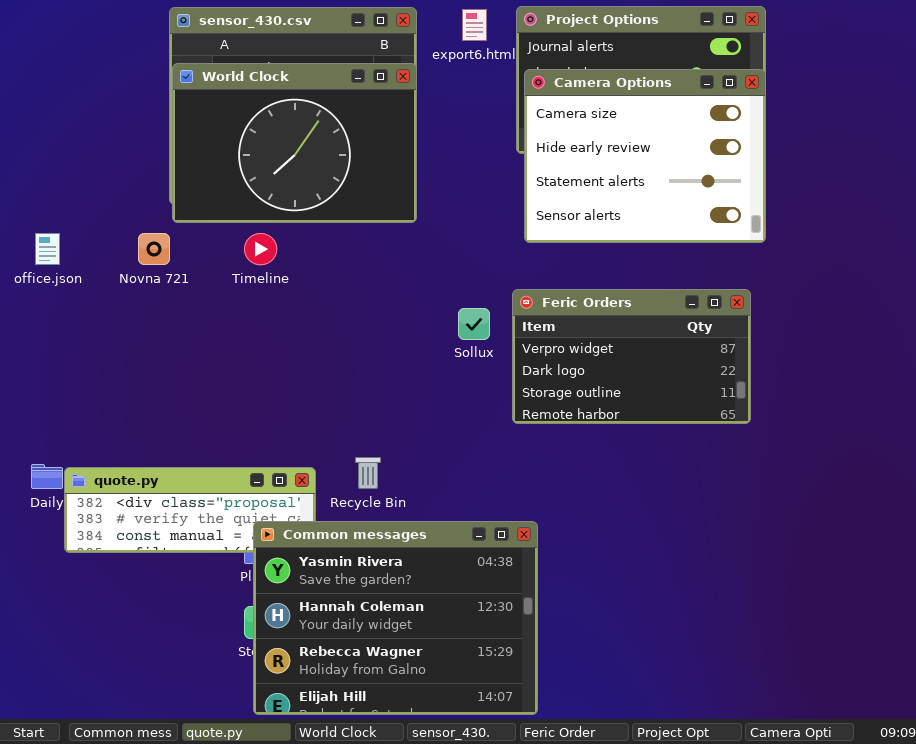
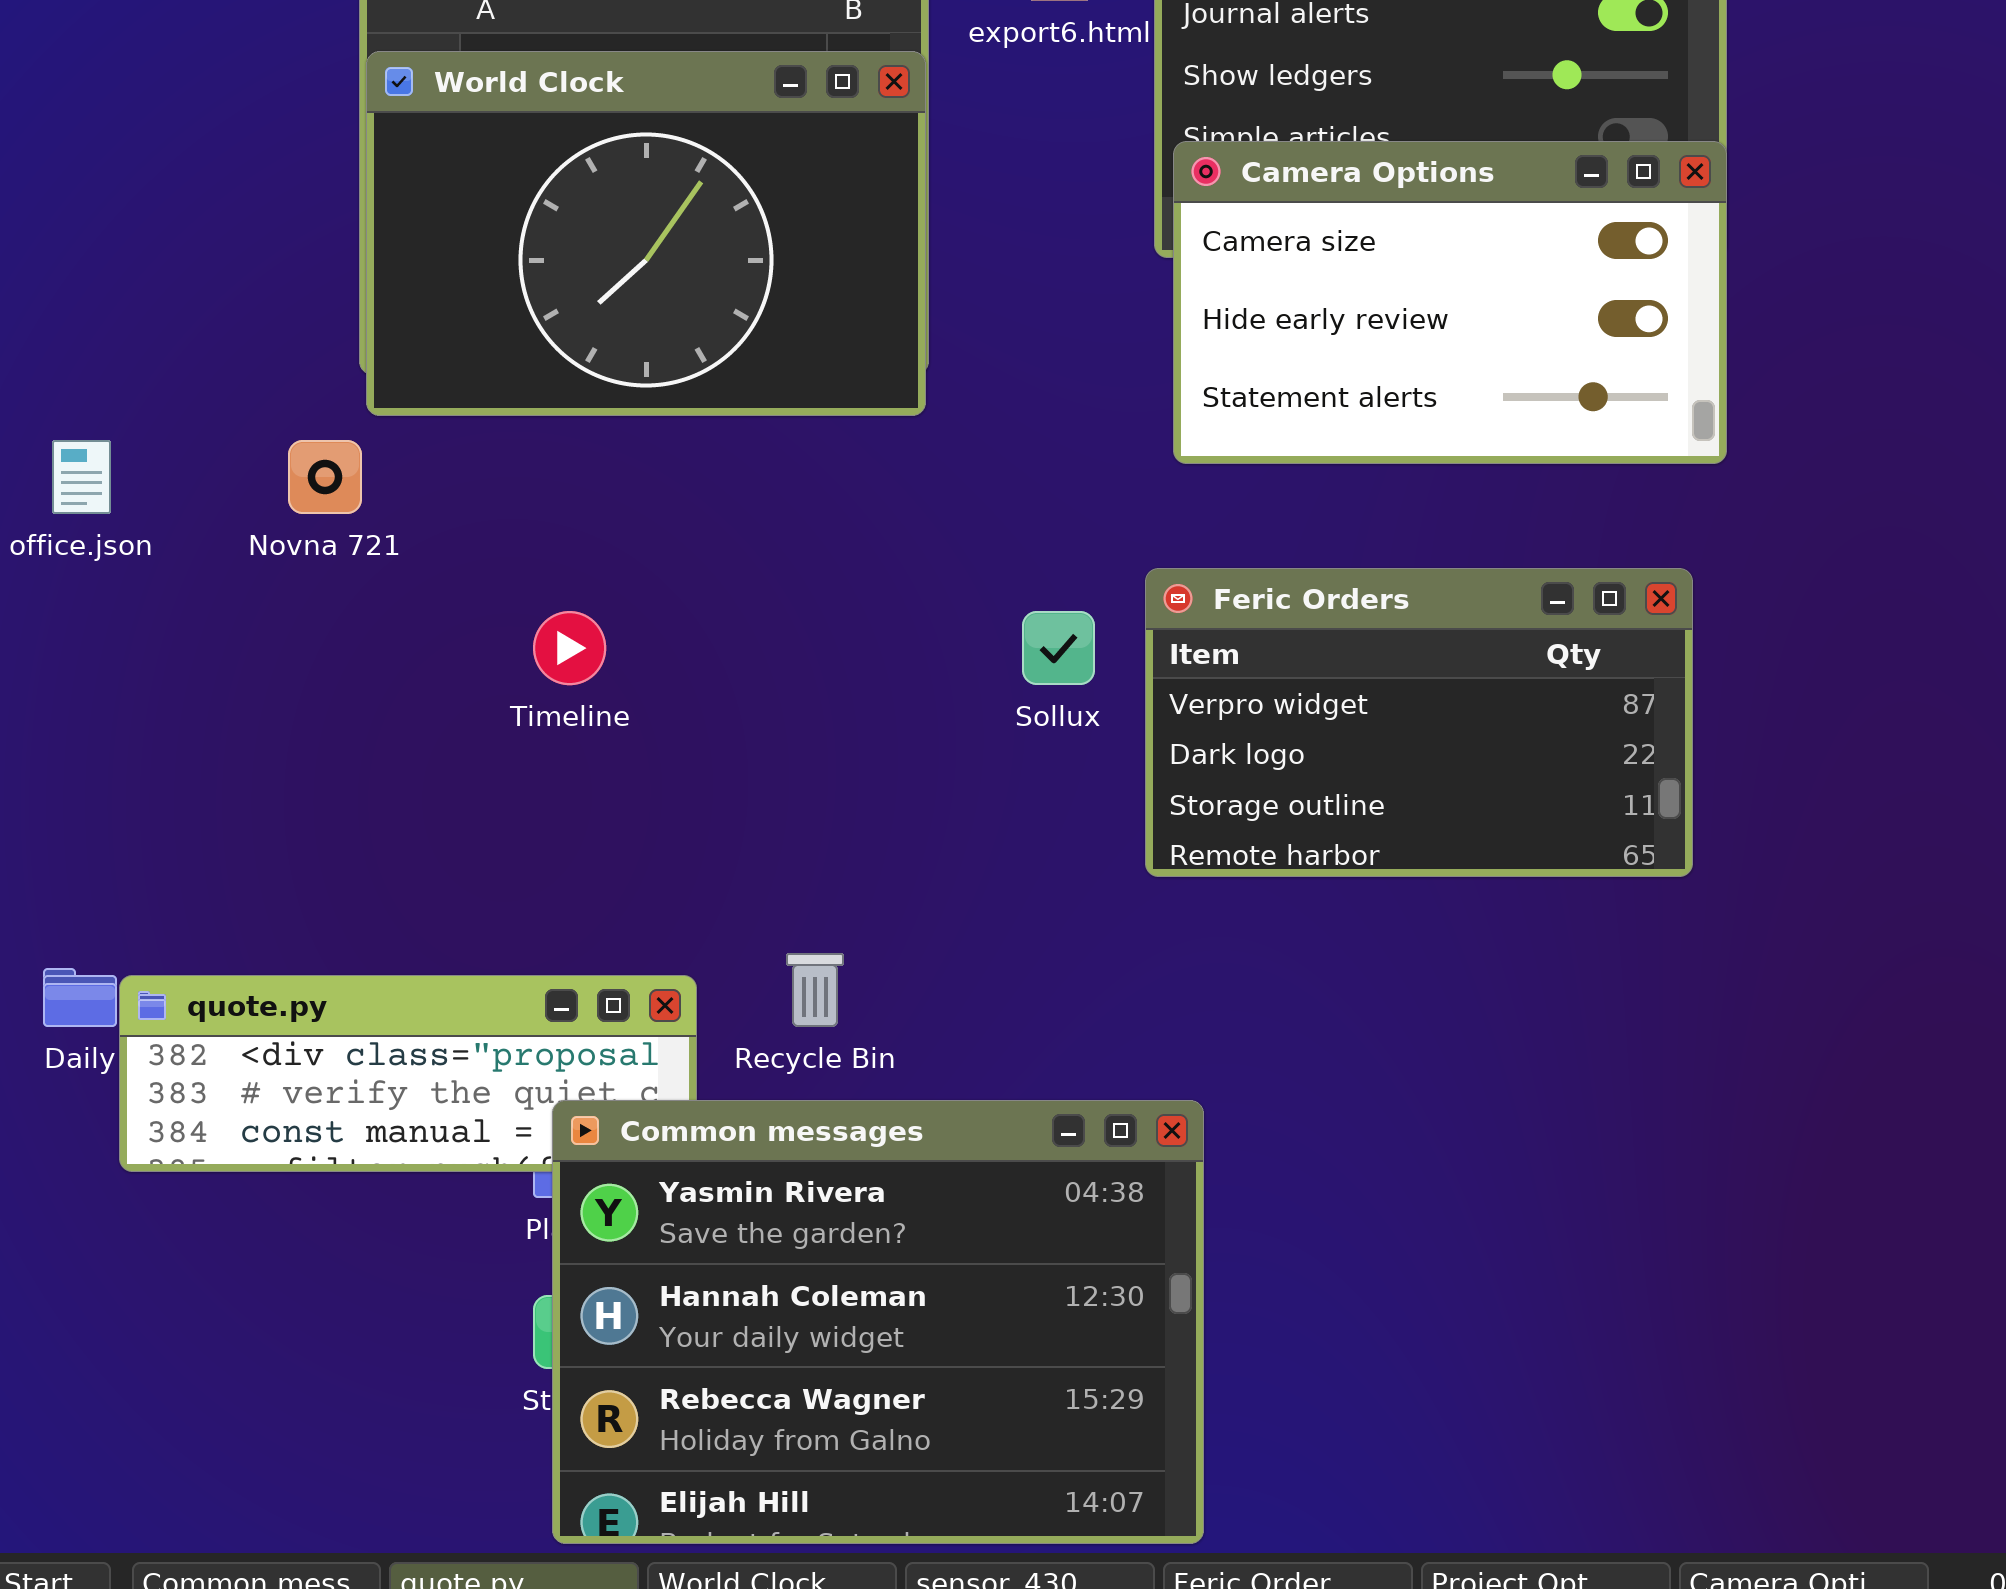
Camera Options: [524,69,766,243] -> [1173,141,1727,464], resized
Timeline: [244,233,277,265] -> [533,611,606,685], moved

